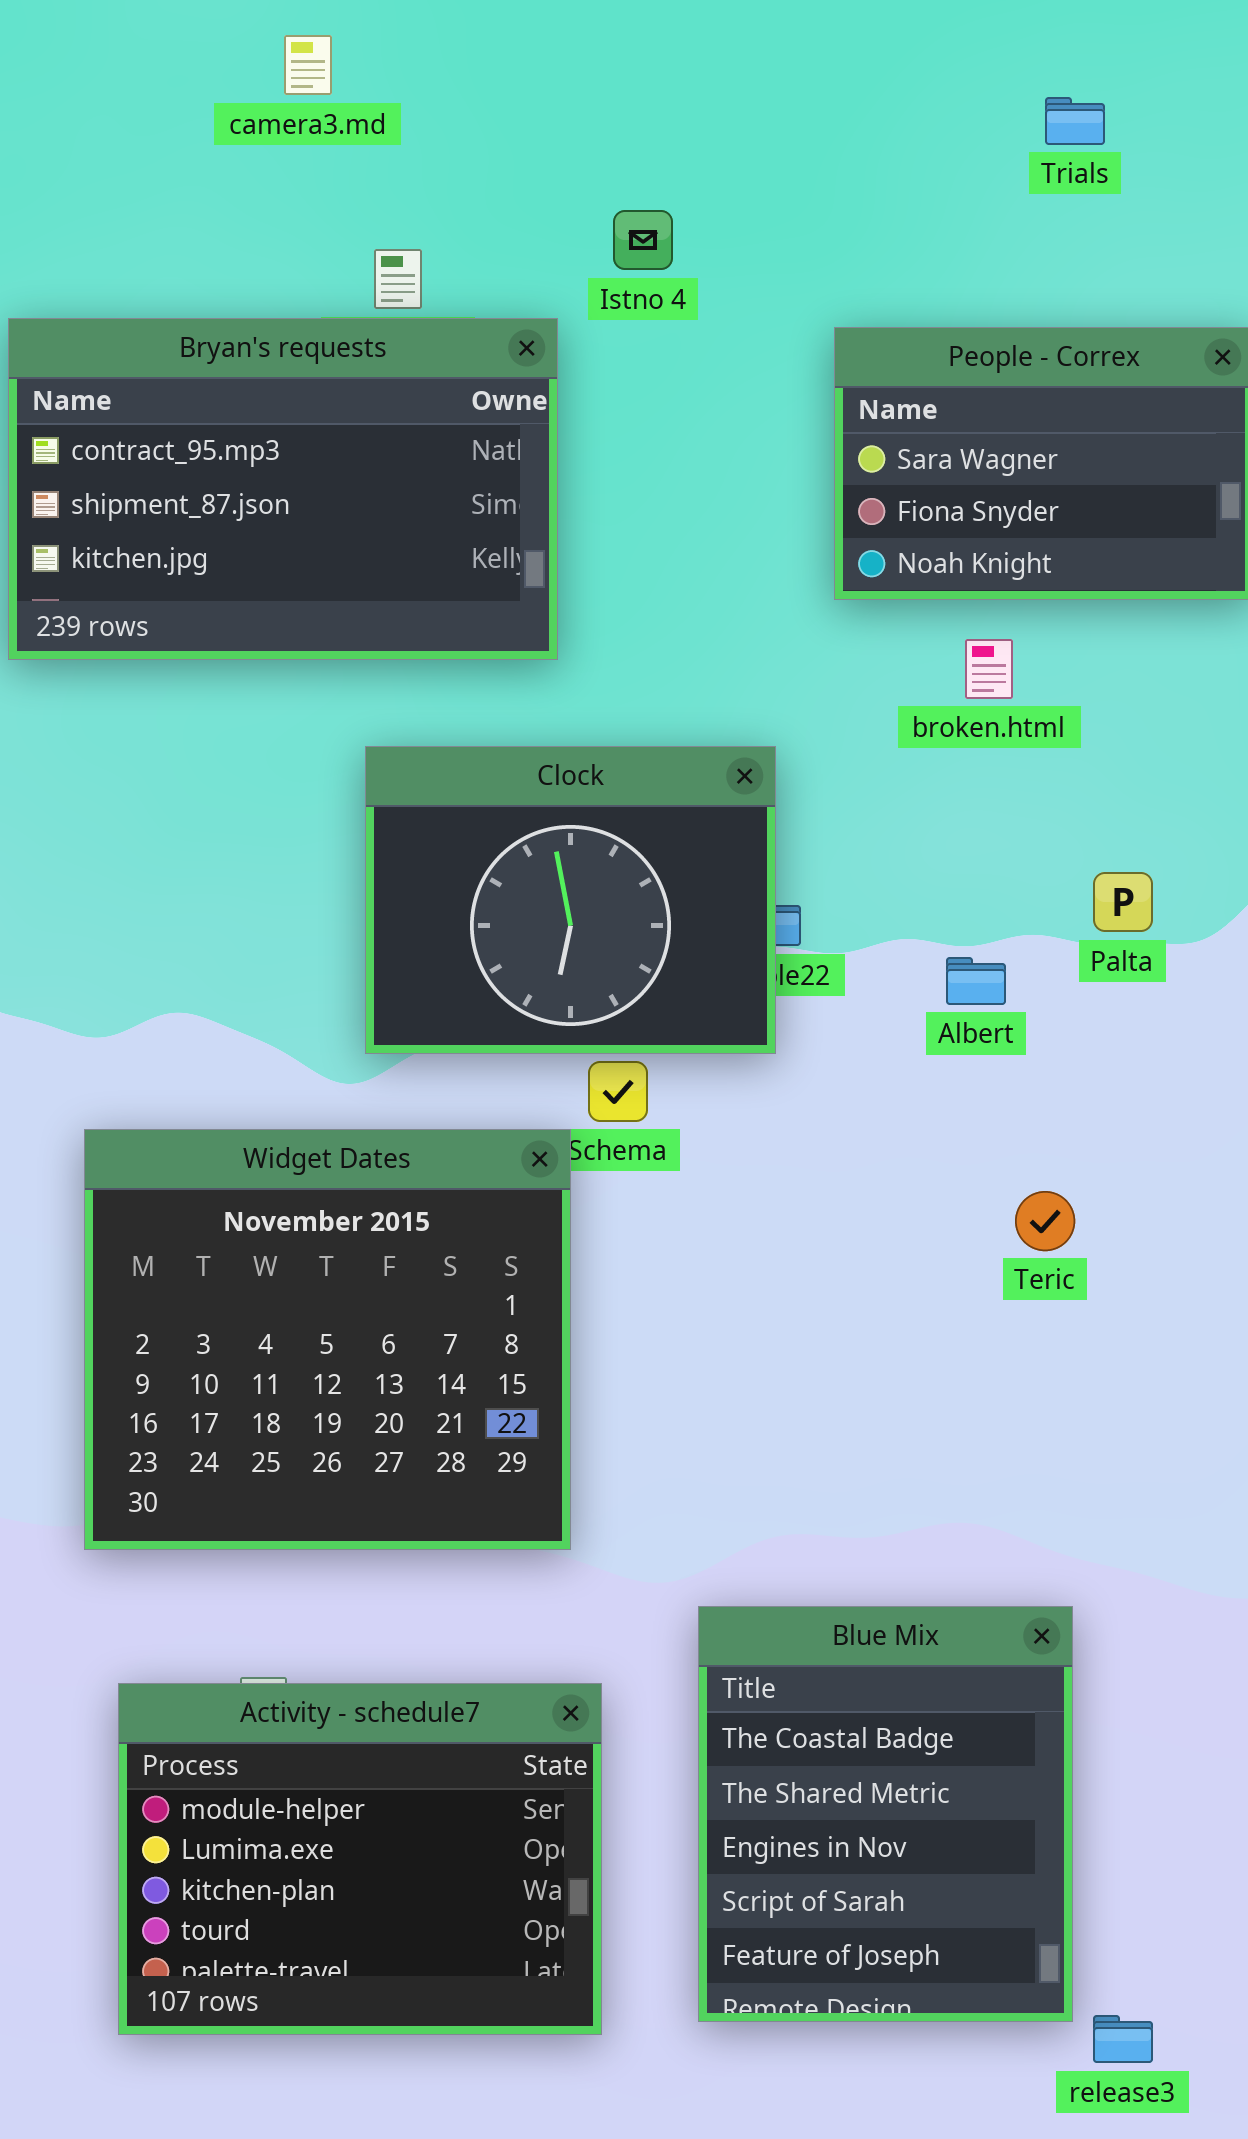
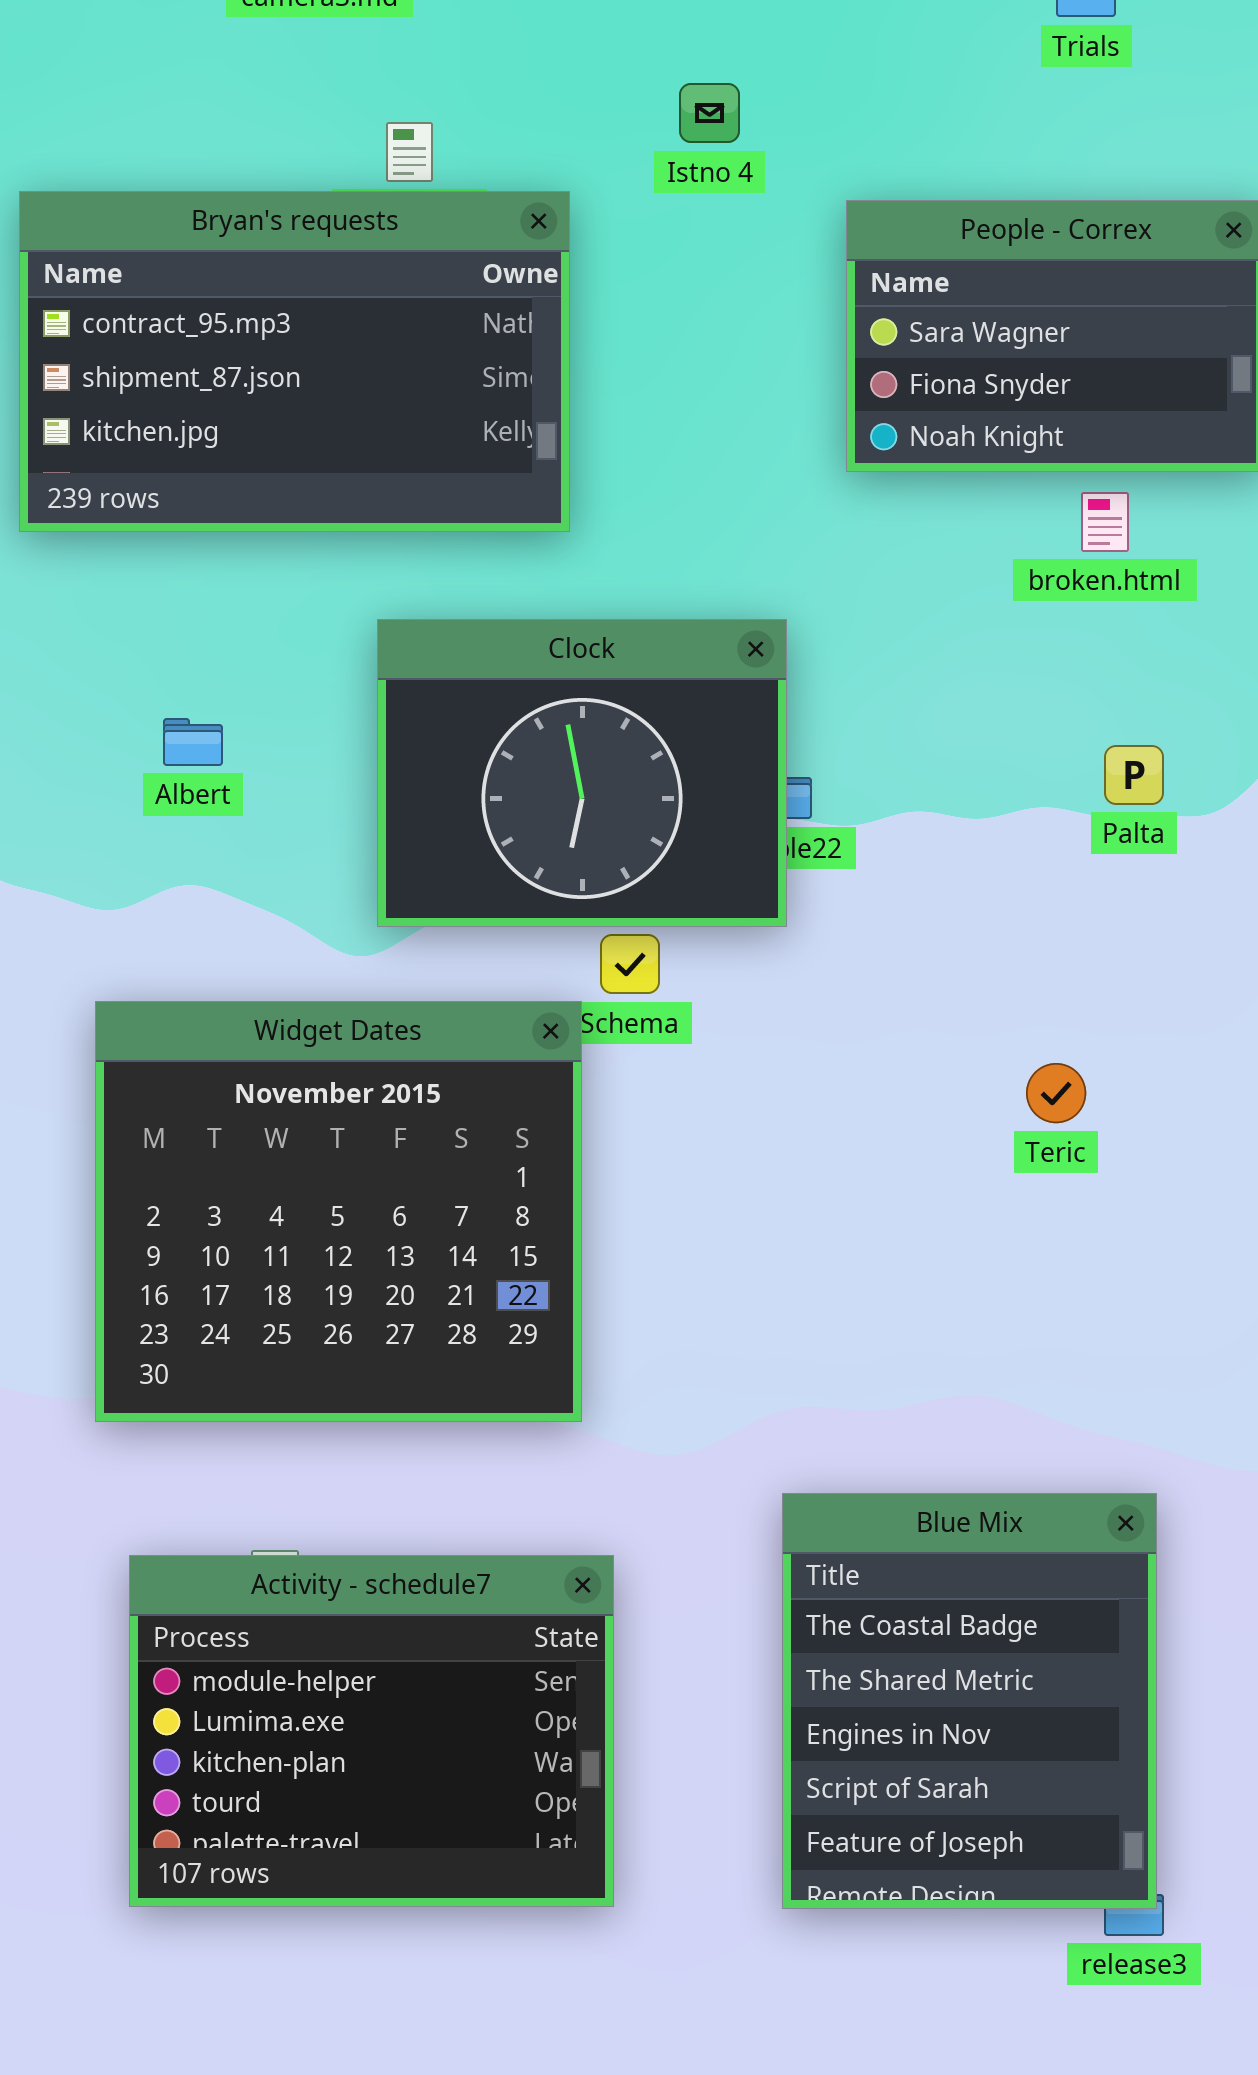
Istno 4: [613,210,673,270] -> [679,83,740,143], moved
broken.html: [965,639,1013,699] -> [1081,492,1129,552], moved
Albert: [946,957,1006,1005] -> [163,718,223,766], moved
Blue Mix: [698,1606,1073,2022] -> [782,1493,1157,1909], moved

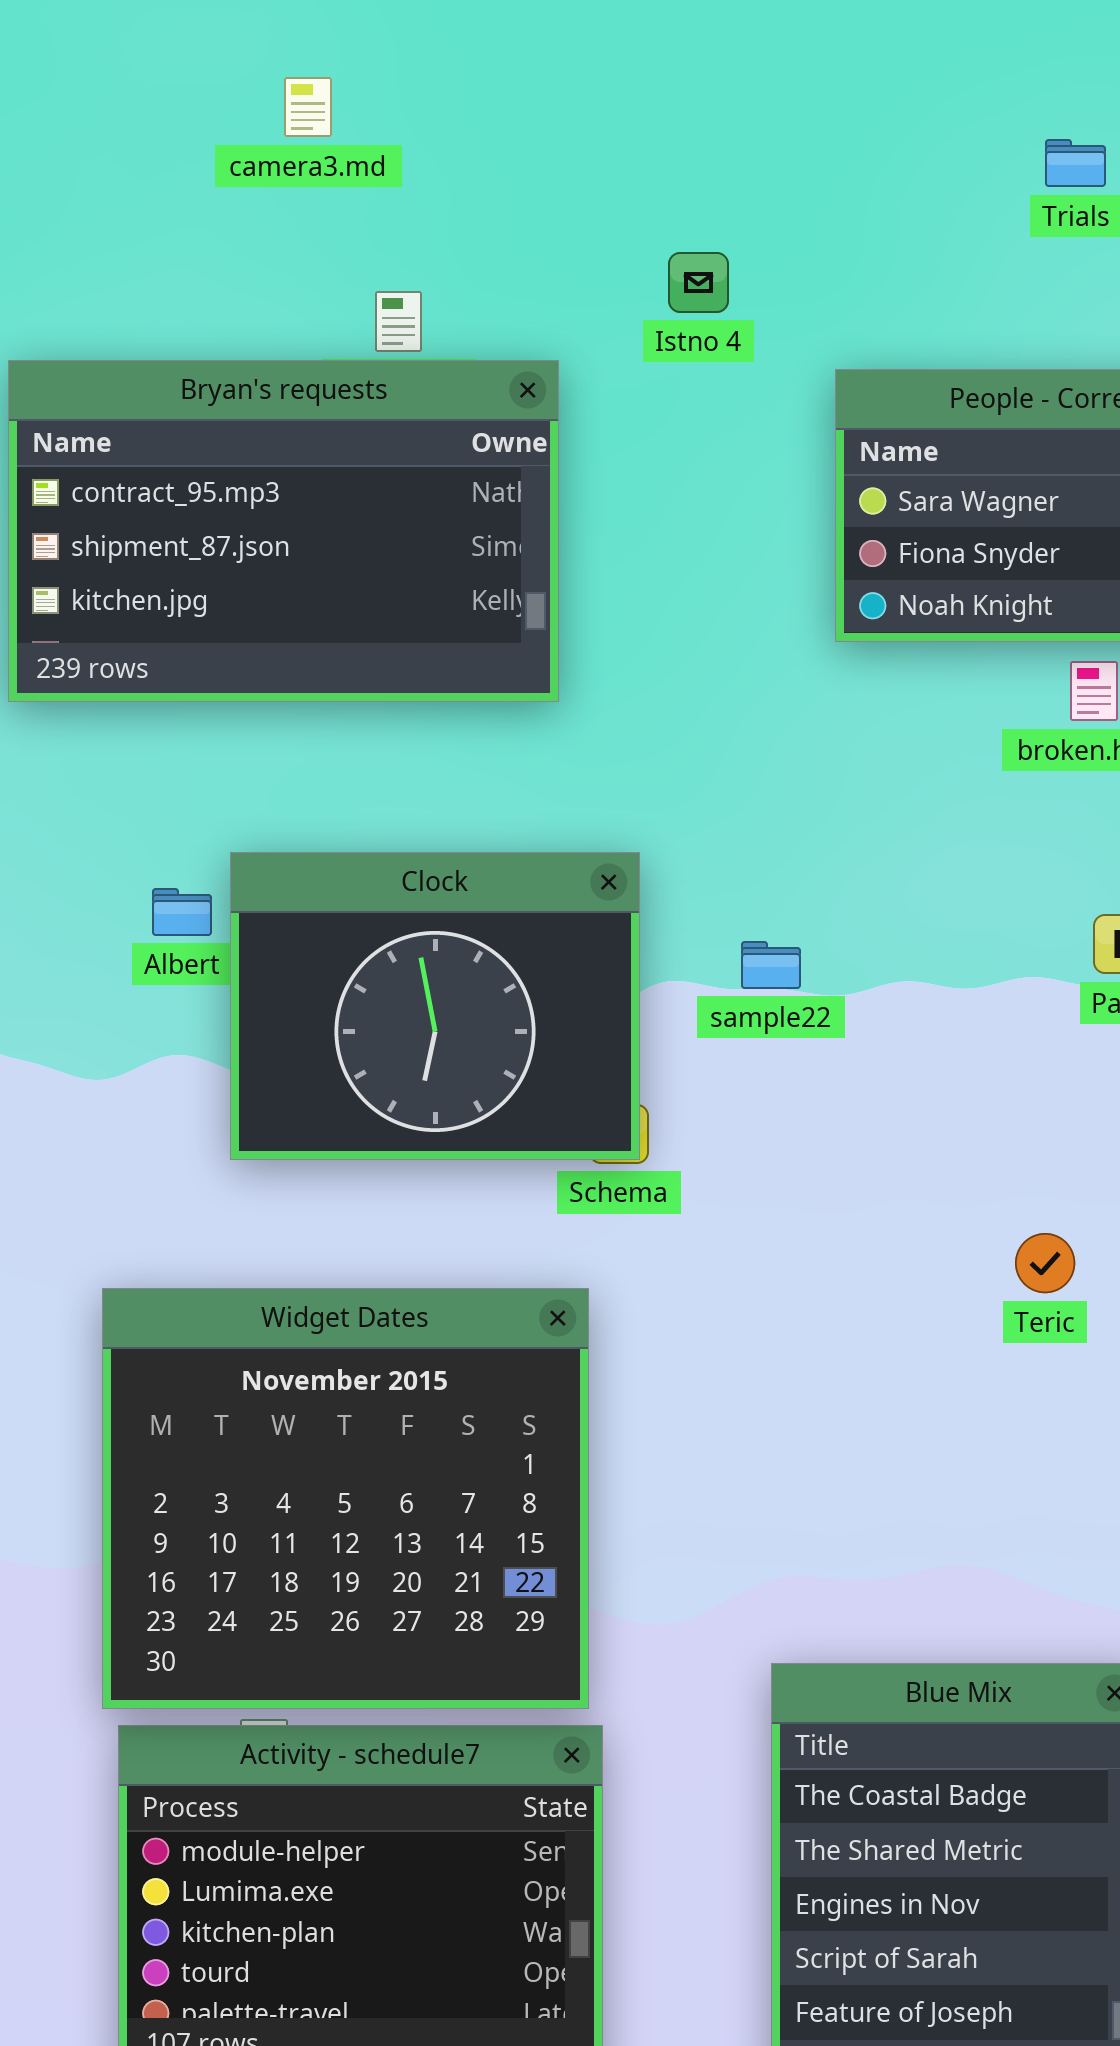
Clock: [377,619,787,927] -> [230,852,640,1160], moved
Widget Dates: [95,1001,582,1422] -> [102,1288,589,1709], moved

